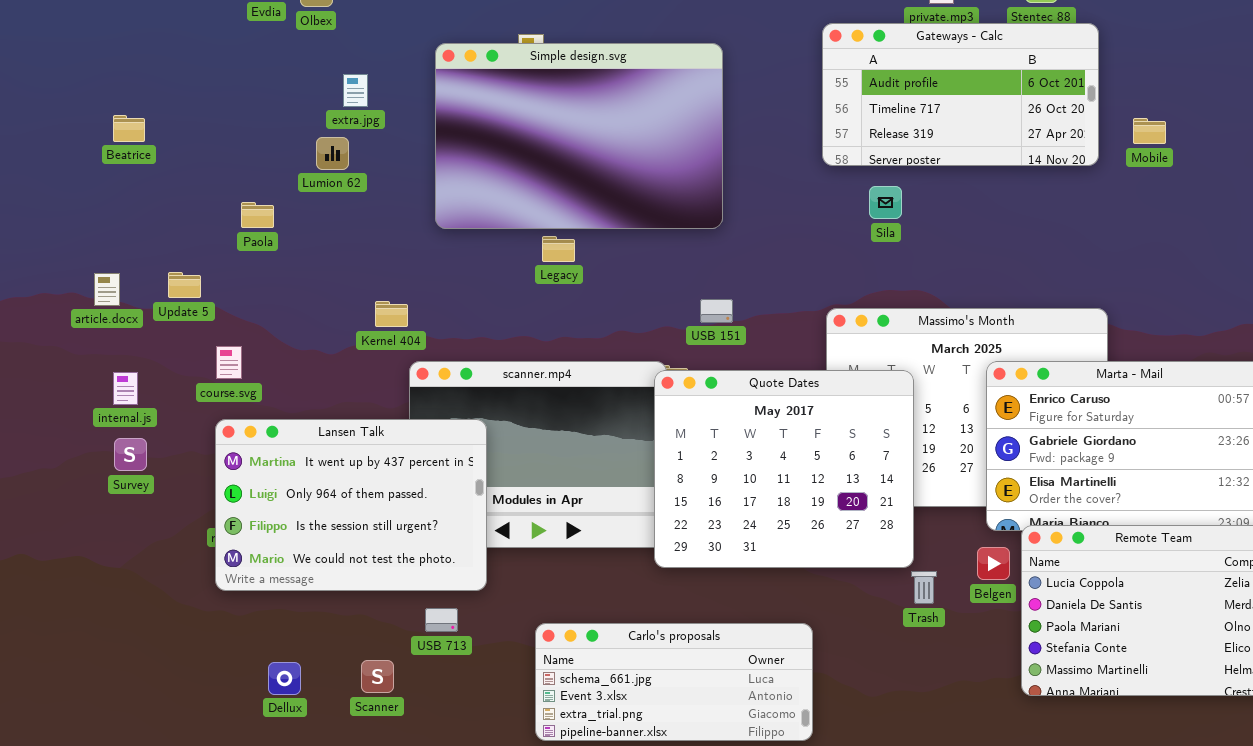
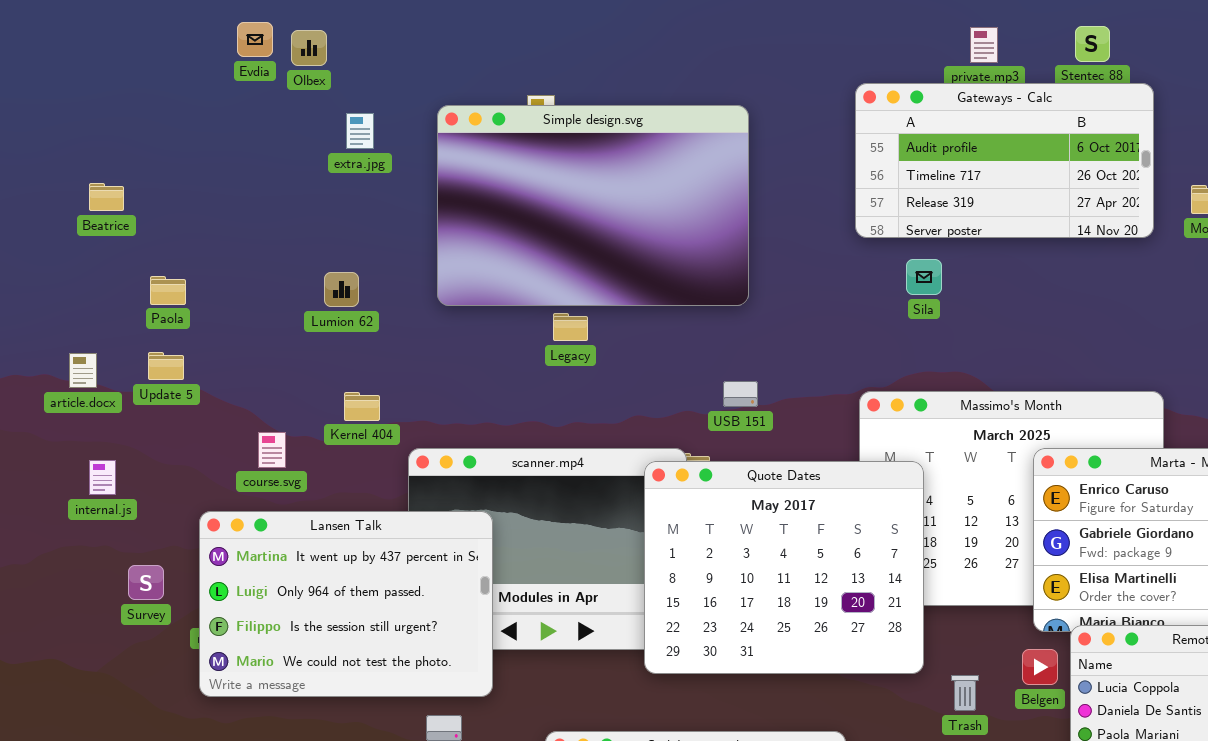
extra.jpg: [343,74,368,107] -> [346,113,374,149], moved
Lumion 62: [316,137,349,170] -> [324,272,359,307], moved
Paola: [241,202,274,228] -> [150,276,186,305], moved
Kernel 404: [375,301,408,327] -> [344,392,380,421], moved
course.svg: [216,346,242,379] -> [258,432,286,468], moved
Quote Dates: [654,370,914,568] -> [644,461,924,674], moved
Survey: [114,438,147,471] -> [128,565,164,600], moved

